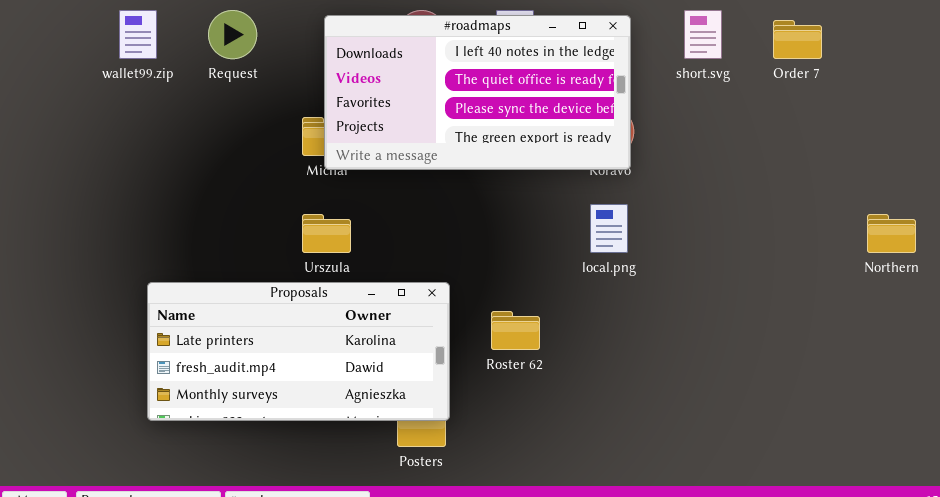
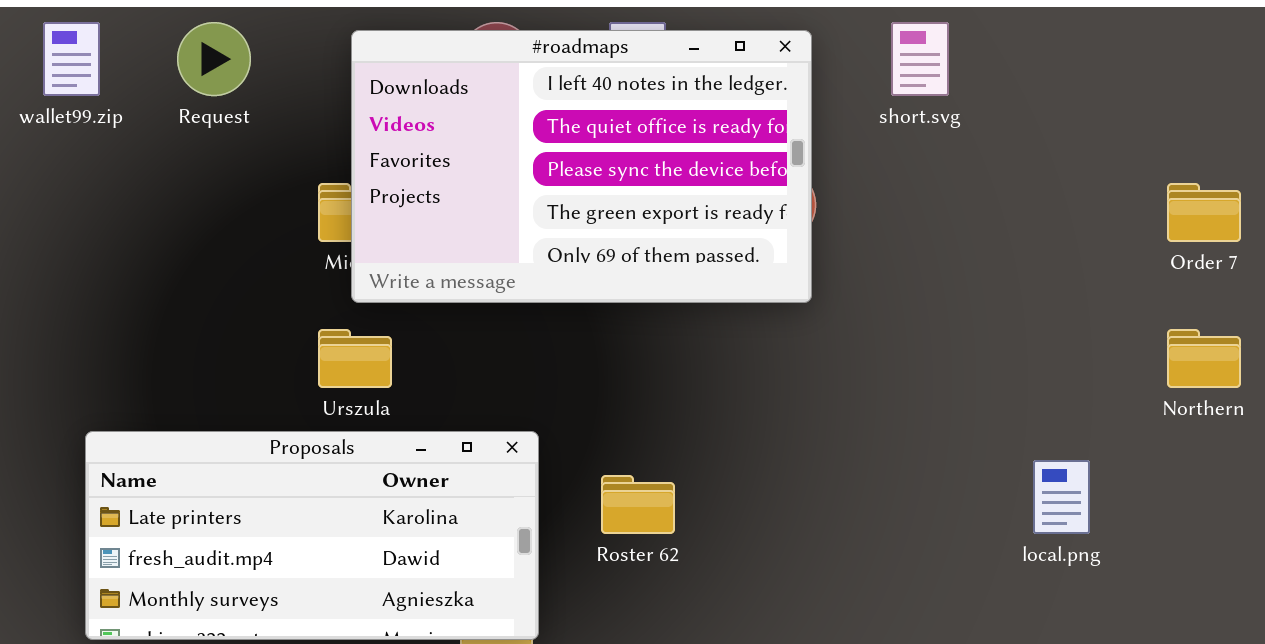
#roadmaps: [324,15,631,170] -> [351,30,812,303], resized
Order 7: [773,20,822,59] -> [1167,183,1241,242], moved
local.png: [590,204,628,253] -> [1033,460,1090,534], moved

